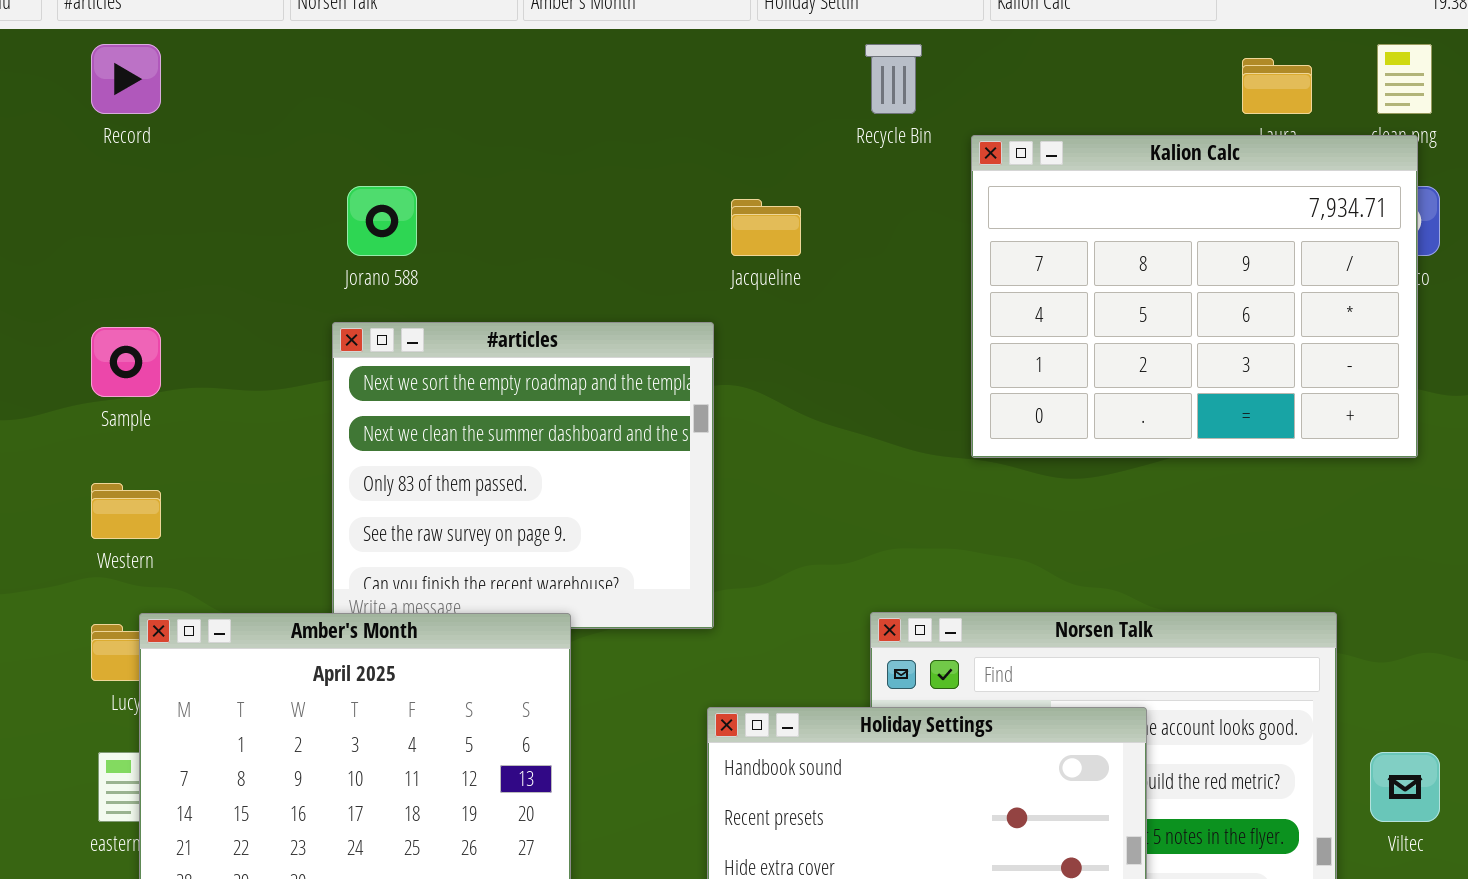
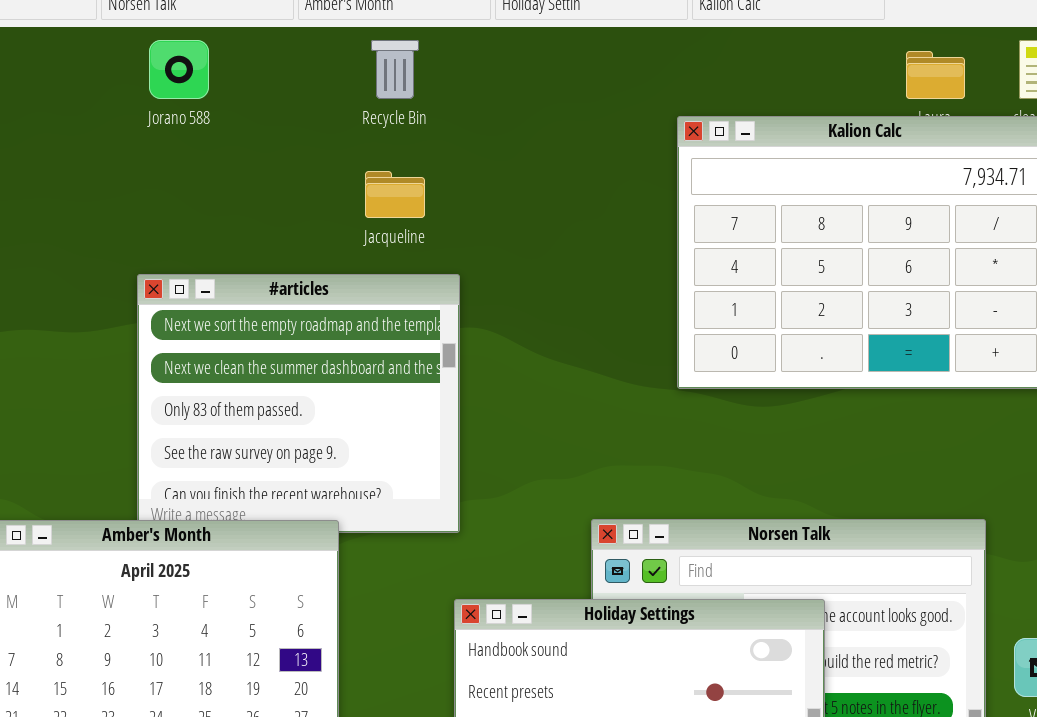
Recycle Bin: [865,44,922,114] -> [371,40,419,99], moved
Jorano 588: [347,186,417,256] -> [149,40,209,99], moved
Jacqueline: [731,199,801,256] -> [365,171,425,218], moved

